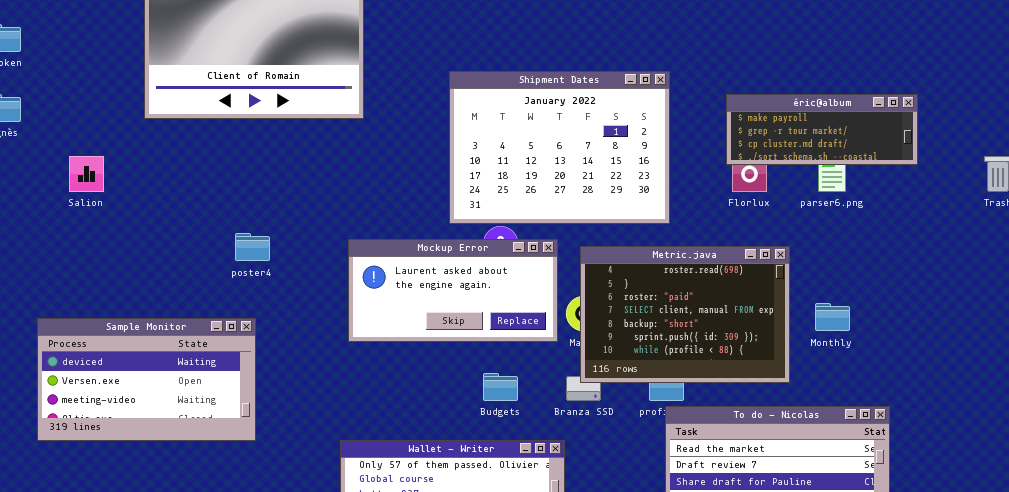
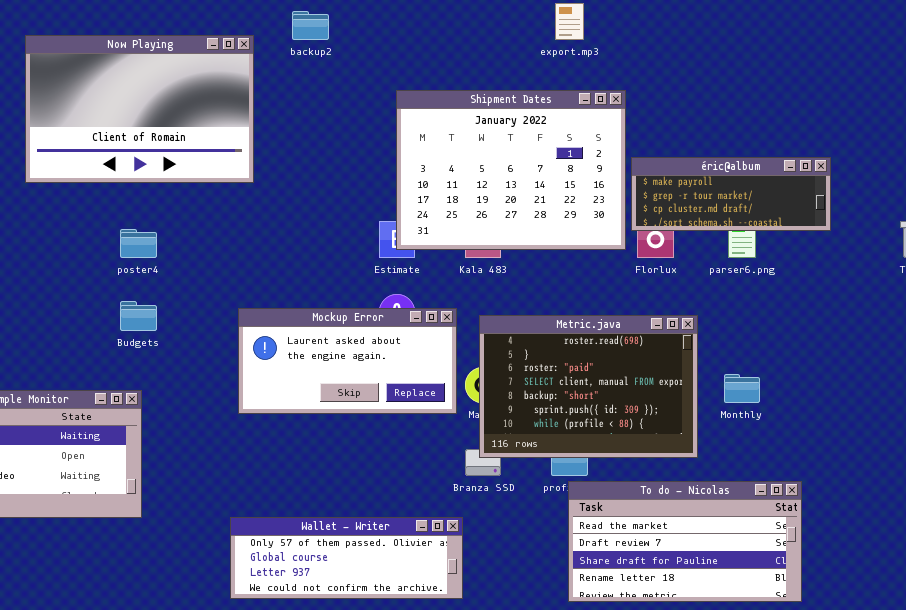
Shipment Dates: [449,71,670,224] -> [396,90,626,250], moved
poster4: [235,233,270,261] -> [120,229,157,258], moved
Budgets: [483,373,518,401] -> [120,301,157,331], moved

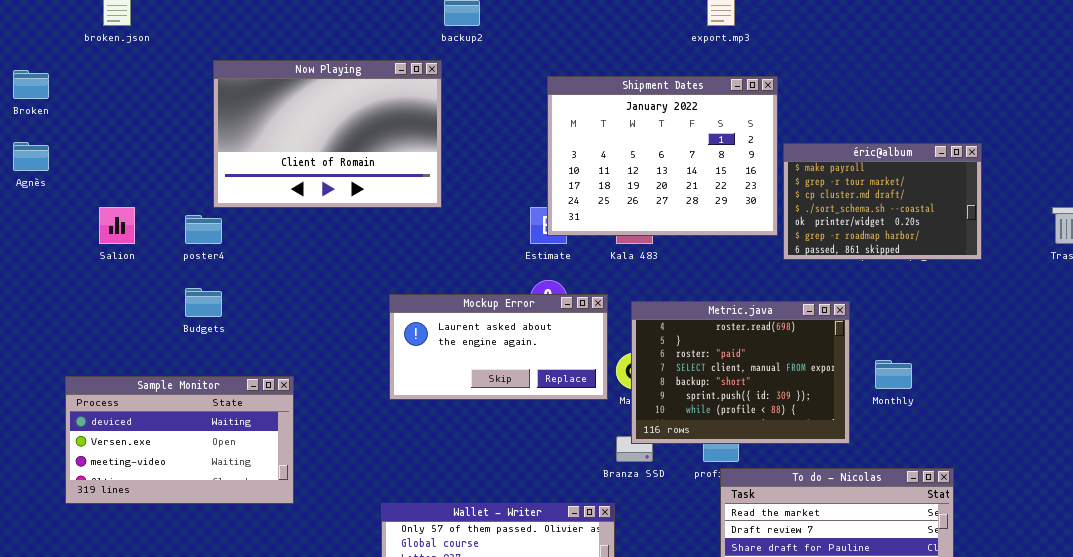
Now Playing: [25,35,254,183] -> [213,60,442,208], moved
éric@album: [631,157,831,231] -> [783,143,982,260], resized
poster4: [120,229,157,258] -> [185,215,222,244], moved
Budgets: [120,301,157,331] -> [185,288,222,317], moved

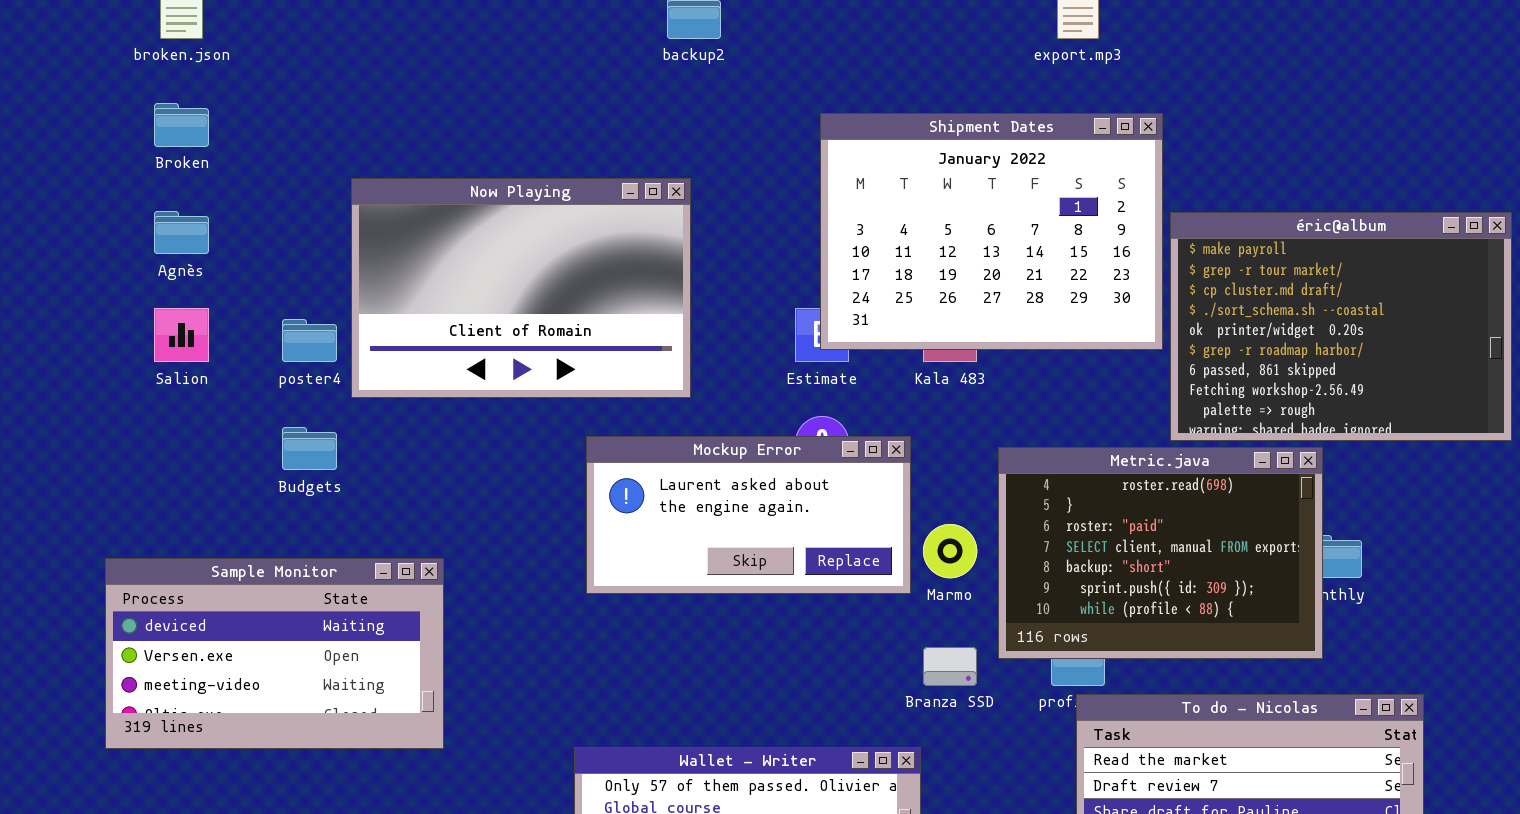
Now Playing: [213,60,442,208] -> [351,178,691,398], moved
Broken: [13,70,49,99] -> [154,103,209,147], moved
Agnès: [13,142,49,171] -> [154,211,209,254], moved
éric@album: [783,143,982,260] -> [1170,212,1512,441], resized
Metric.java: [631,301,850,444] -> [998,447,1323,659], moved

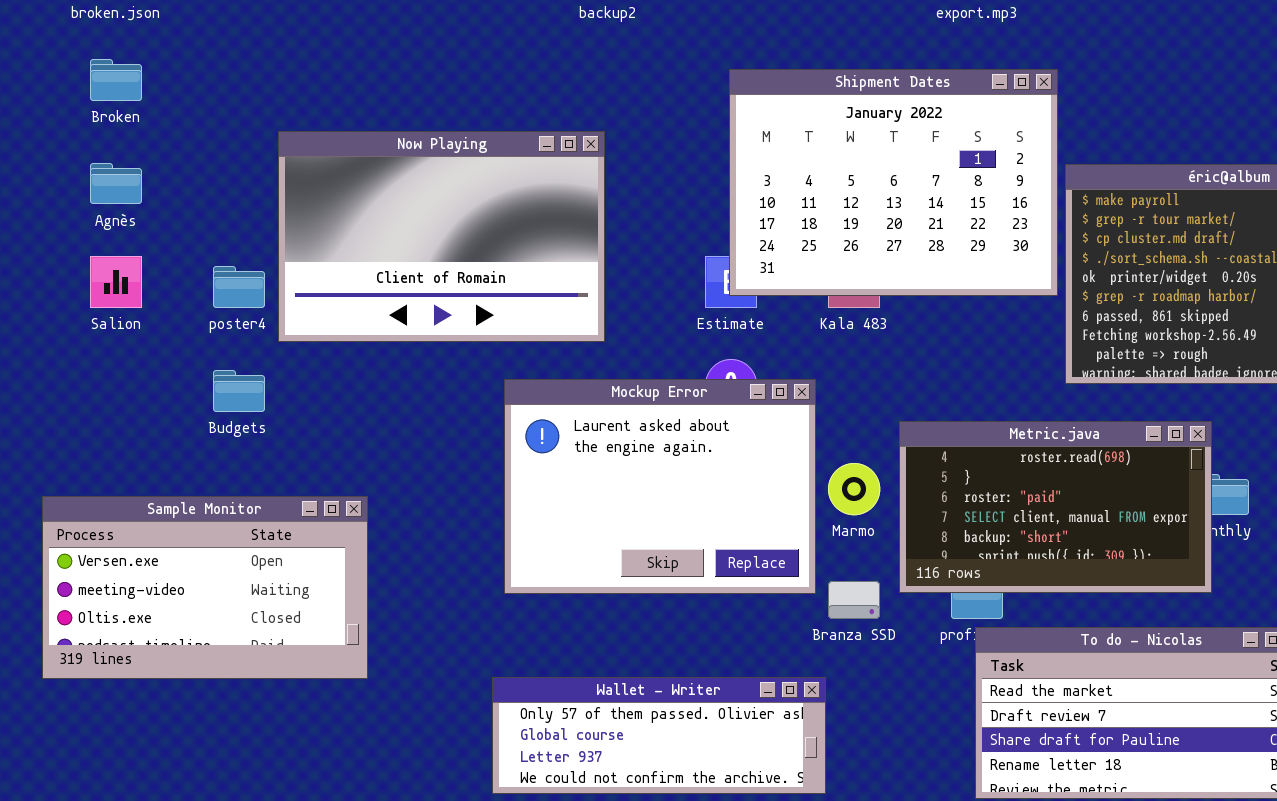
Mockup Error: [586,436,911,594] -> [504,379,816,594], resized
Metric.java: [998,447,1323,659] -> [899,421,1212,593], resized
Sample Monitor: [105,558,444,749] -> [42,496,368,679], scrolled down 1 row

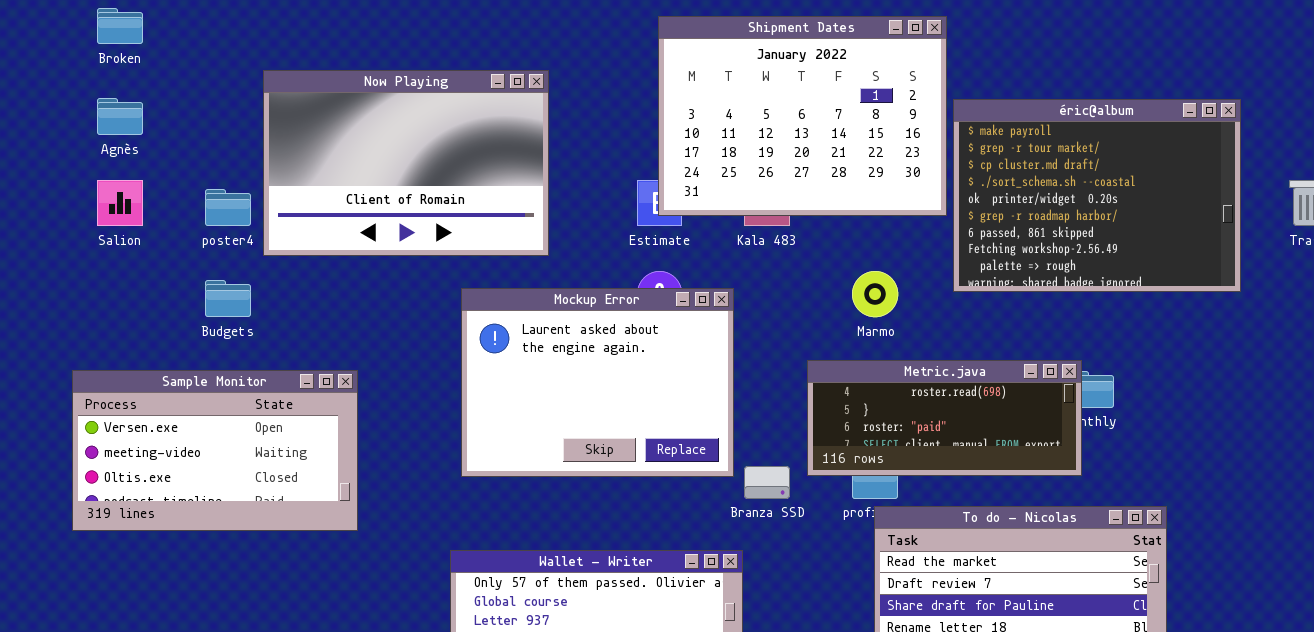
Metric.java: [899,421,1212,593] -> [807,360,1082,476], resized
Marmo: [828,463,880,515] -> [852,271,898,317], moved
Sample Monitor: [42,496,368,679] -> [72,370,358,531], moved

